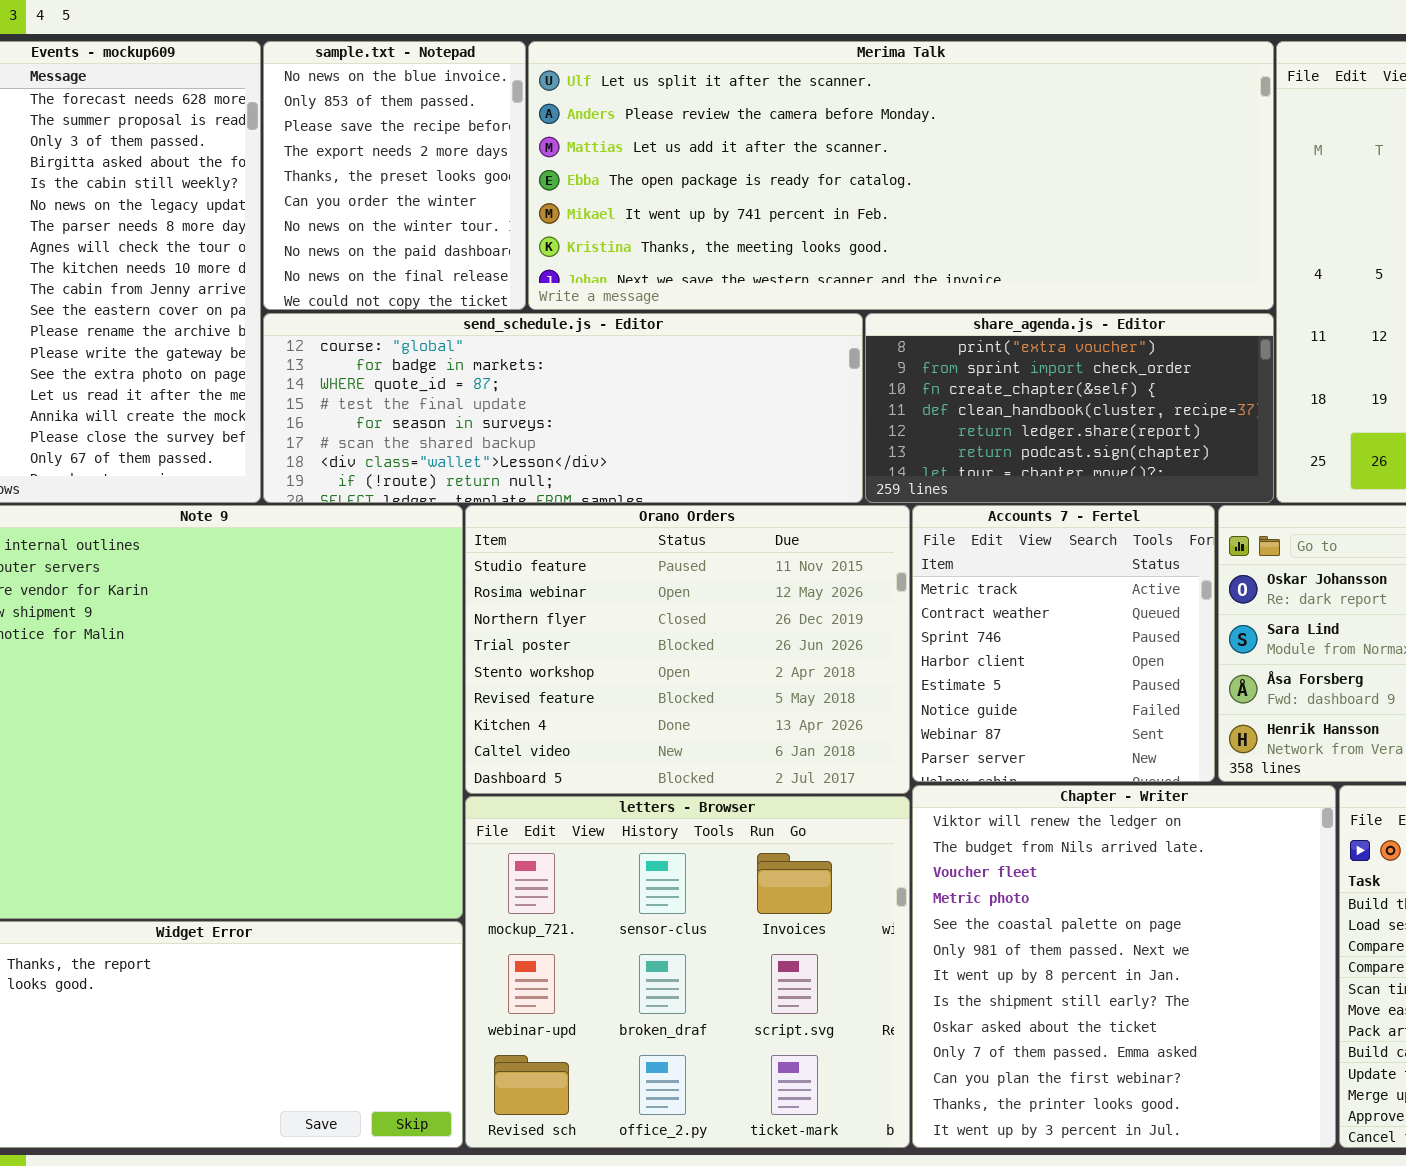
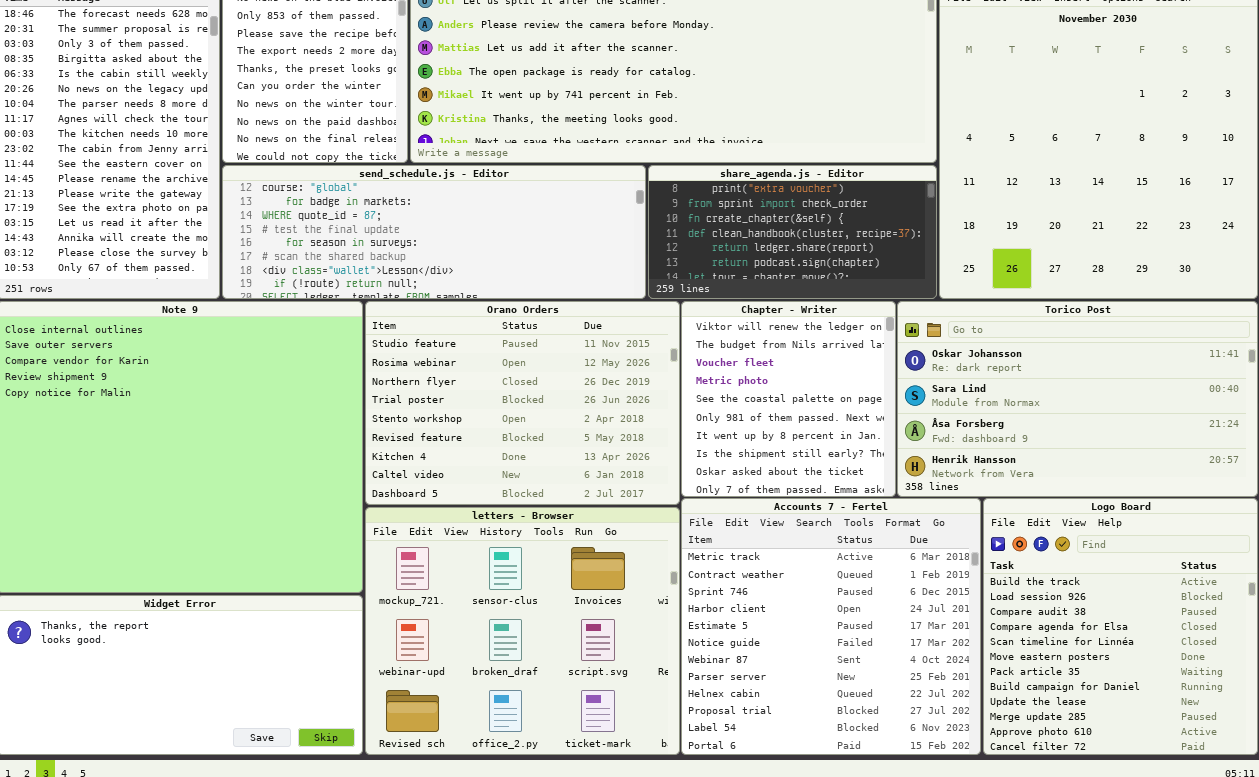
Accounts 7 - Fertel: [912,505,1215,782] -> [681,498,981,755], moved, resized
Chapter - Writer: [912,785,1336,1148] -> [681,301,896,497], moved, resized

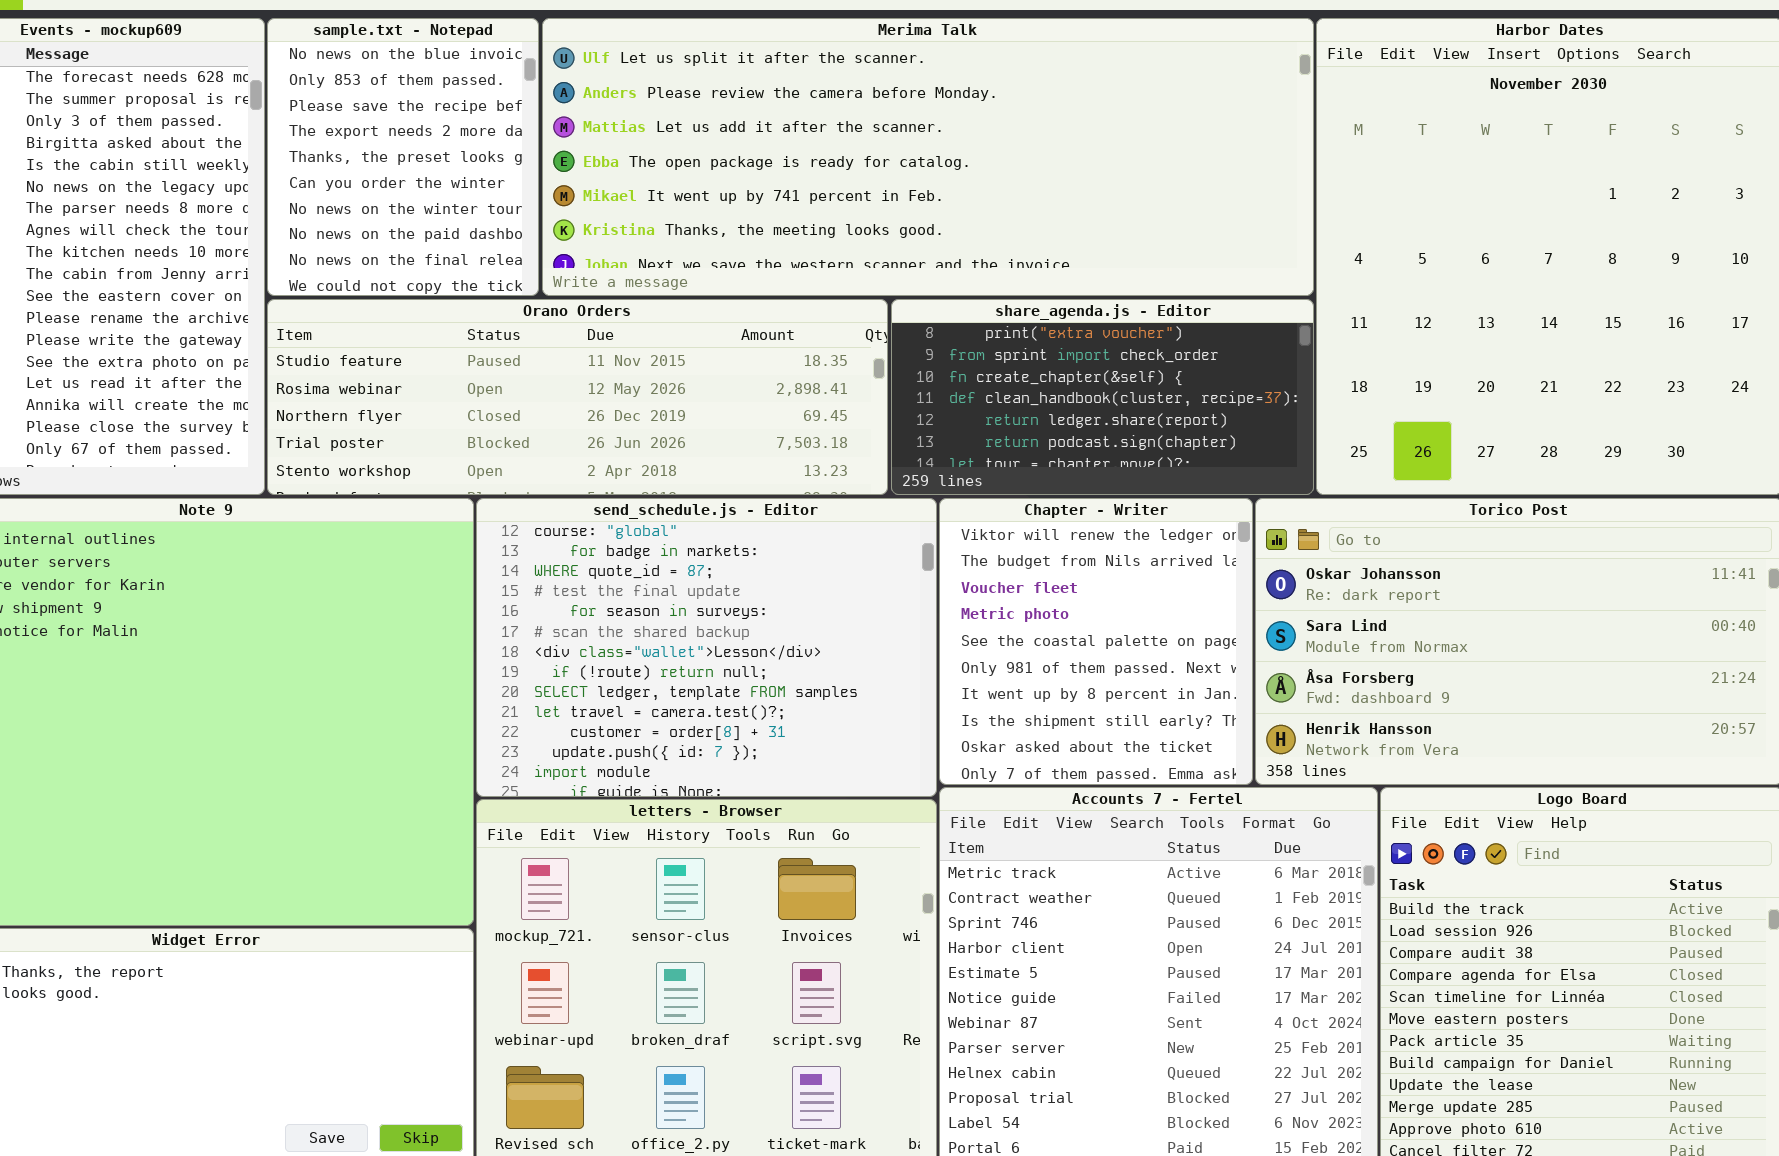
send_schedule.js - Editor: [222,165,646,299] -> [476,498,937,797], moved, resized
Orano Orders: [365,301,680,505] -> [267,299,888,495], moved, resized

